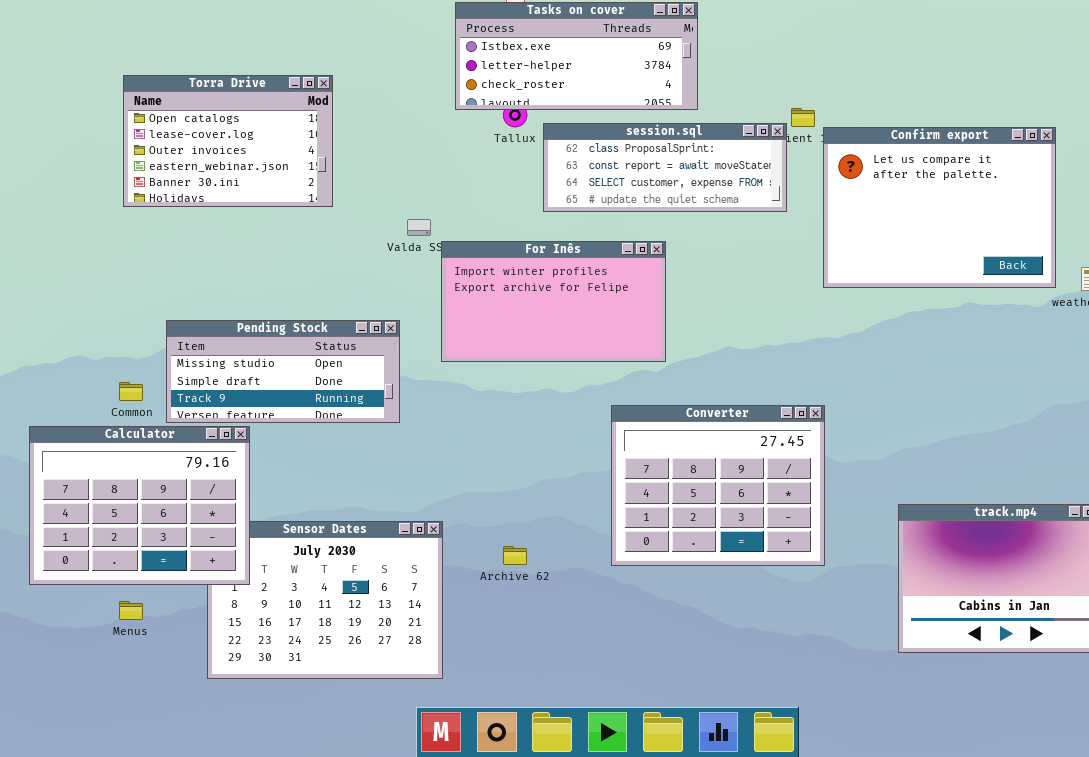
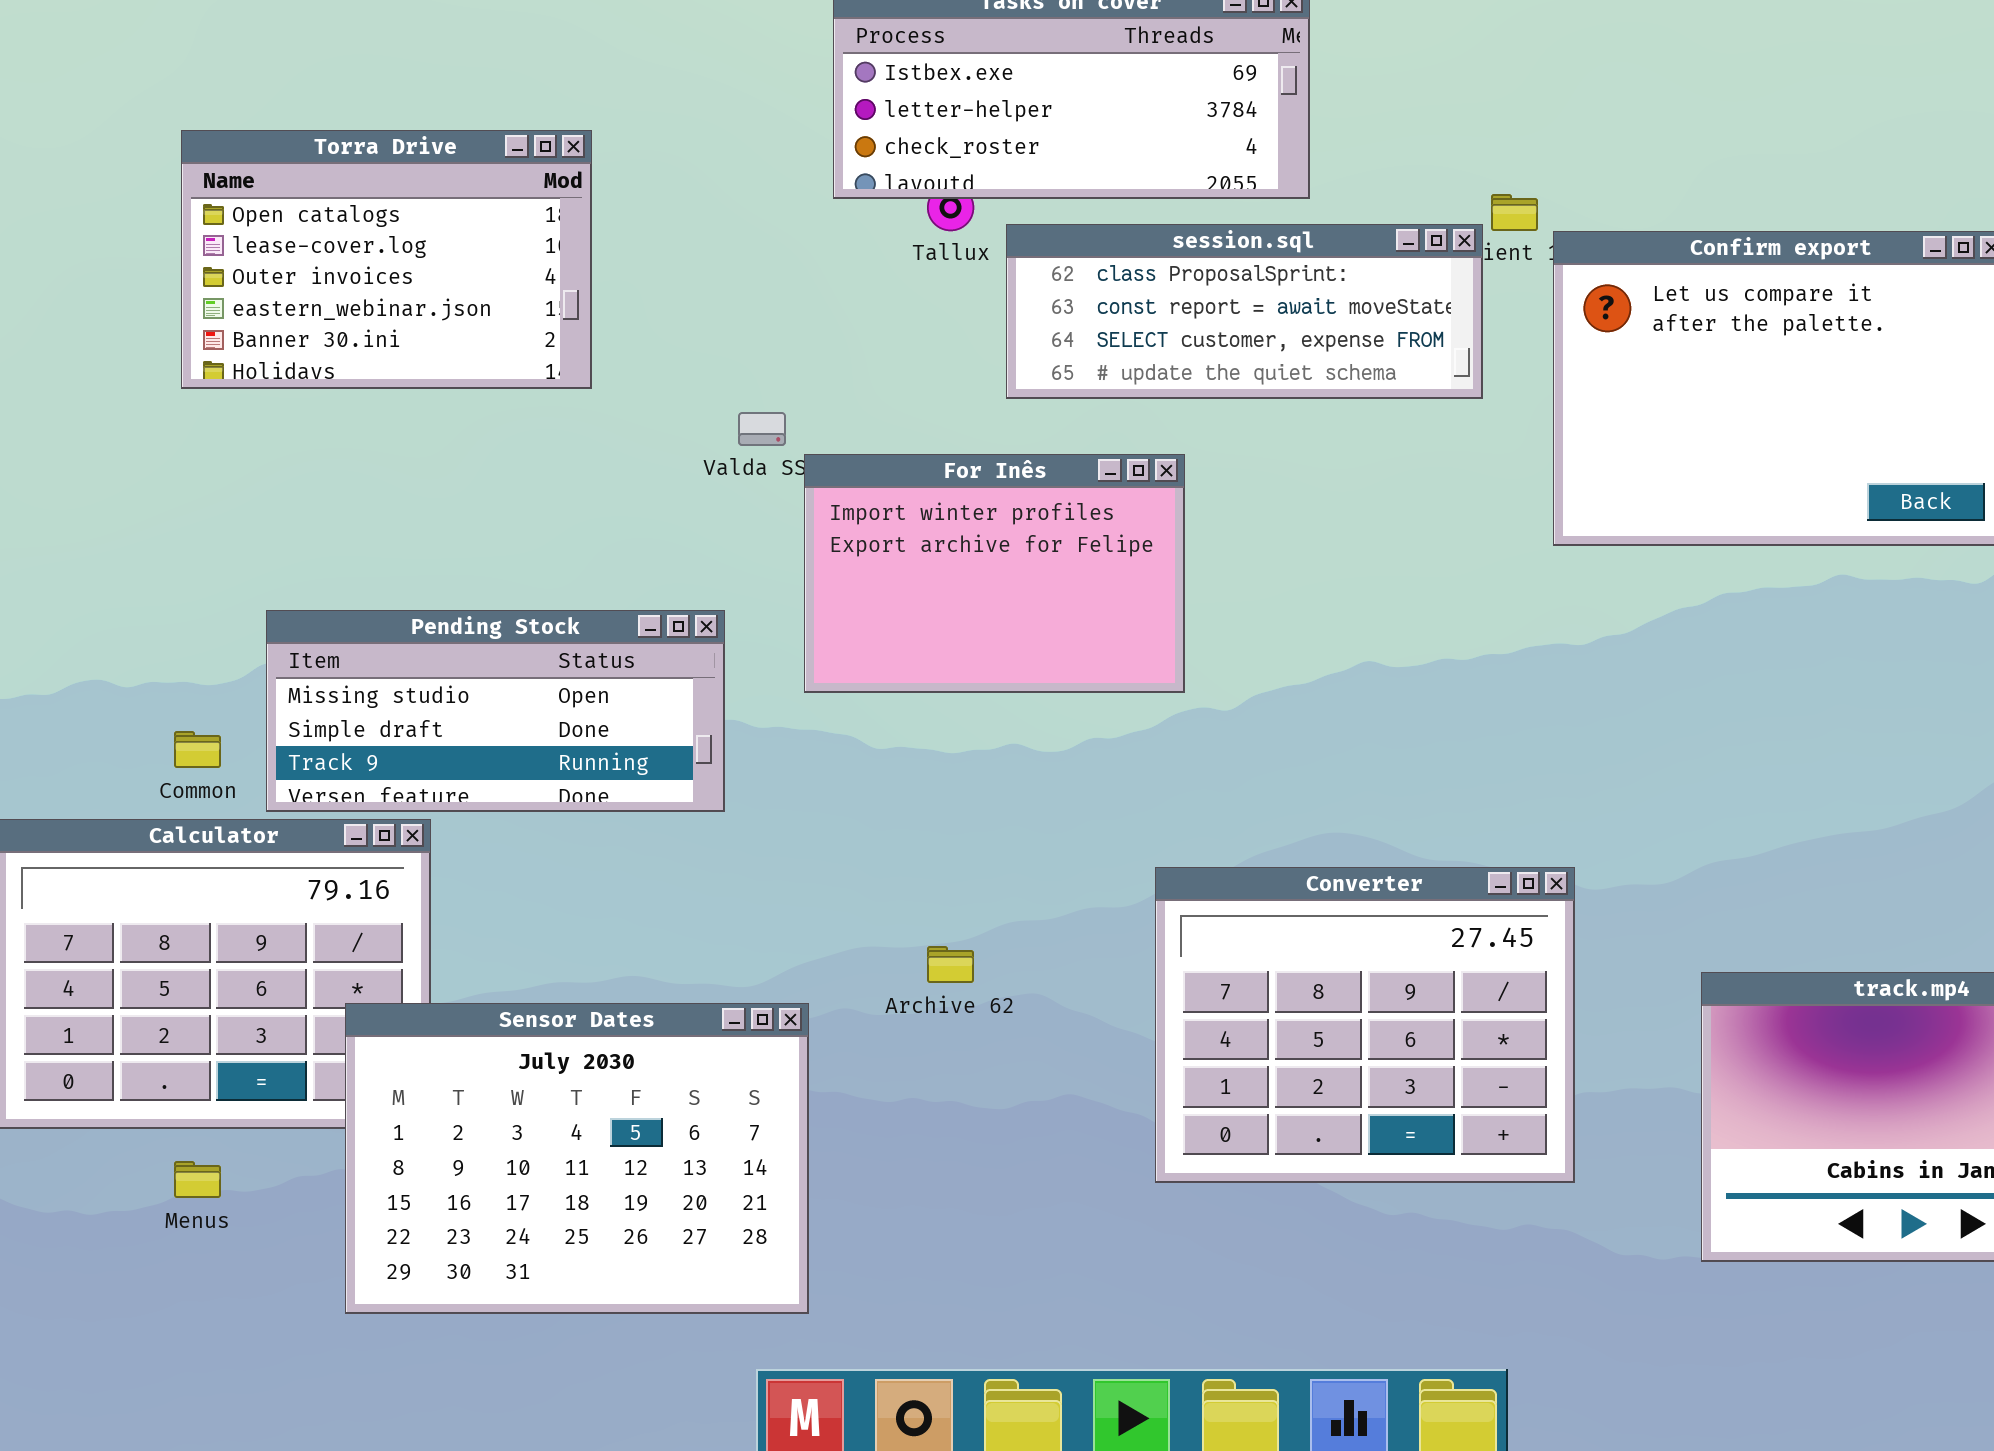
For Inês: [441,241,666,362] -> [804,454,1185,693], resized
Converter: [611,405,825,566] -> [1155,867,1575,1183], moved
Sensor Dates: [207,521,443,679] -> [345,1003,809,1314], raised
Archive 62: [503,546,527,565] -> [927,946,974,983], moved

